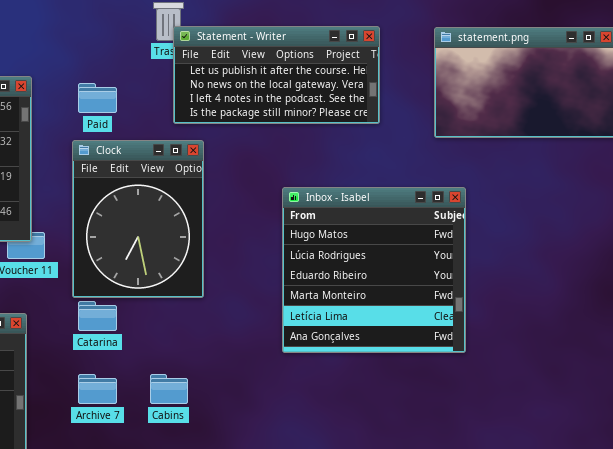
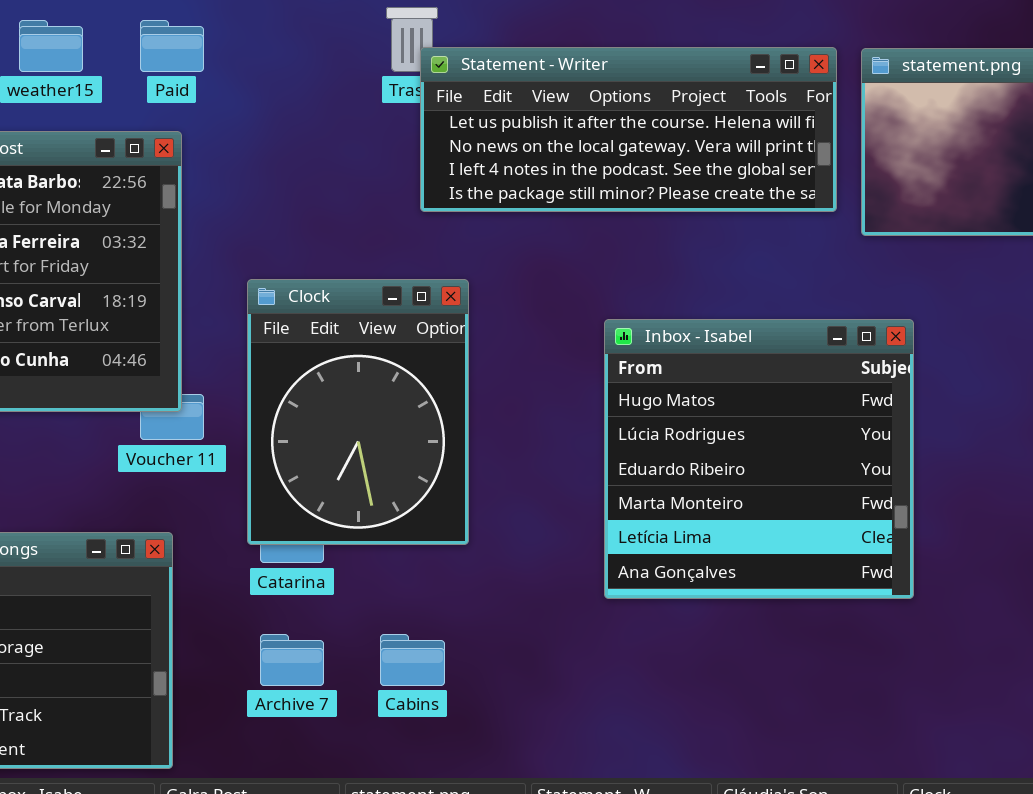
Statement - Writer: [173,26,380,124] -> [420,47,837,212], resized
Paid: [78,83,117,113] -> [140,20,204,72], moved
Clock: [72,140,204,298] -> [247,279,469,545], moved

